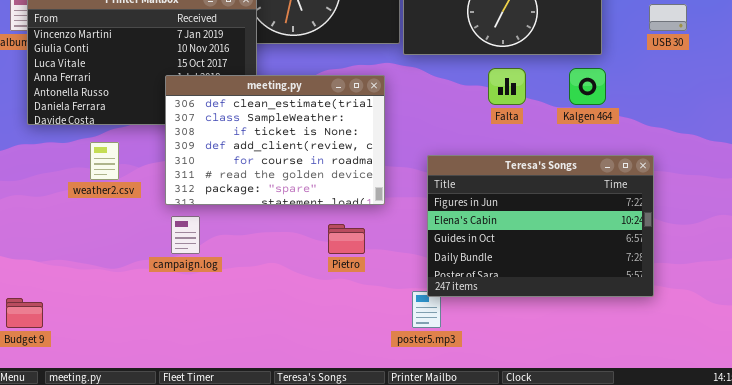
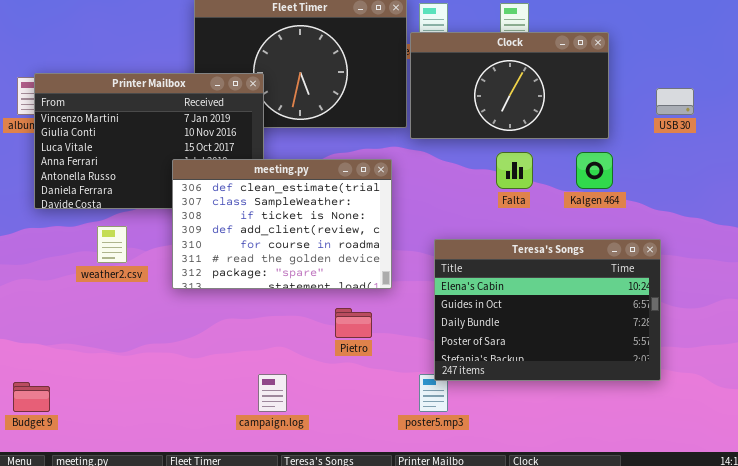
Teresa's Songs: [427,155,654,297] -> [434,239,661,381], scrolled down 1 row
campaign.log: [171,216,200,254] -> [258,374,287,412], moved

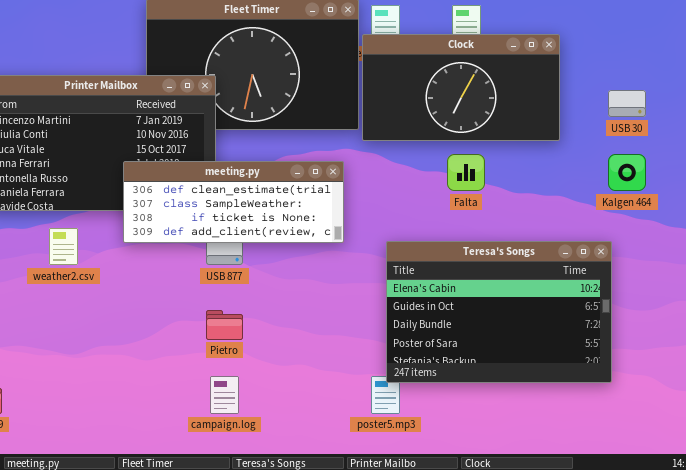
Kalgen 464: [576,152,613,189] -> [608,154,646,191], moved
meeting.py: [172,159,392,289] -> [123,161,344,243], resized
Pietro: [335,308,372,338] -> [206,310,243,340], moved

